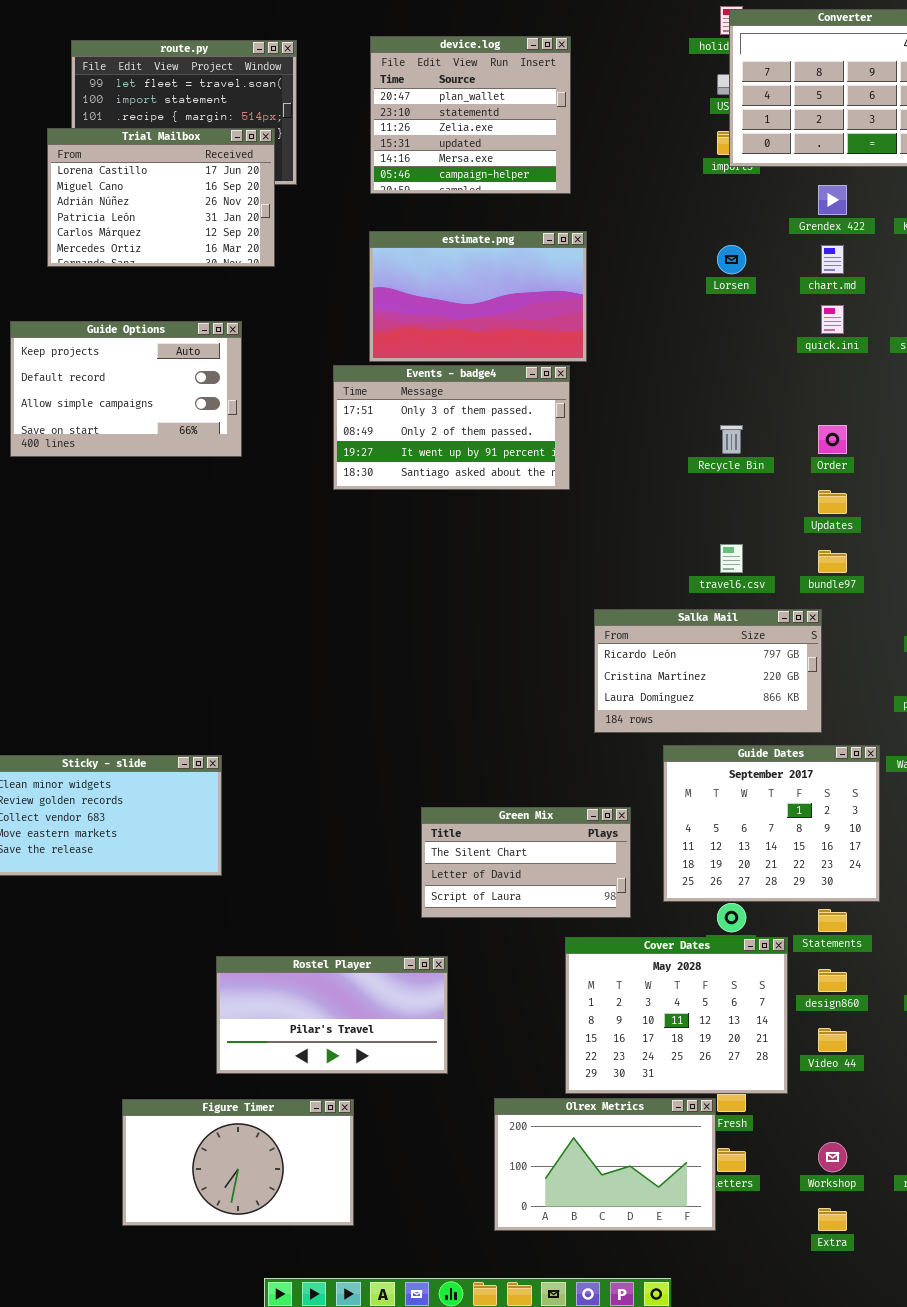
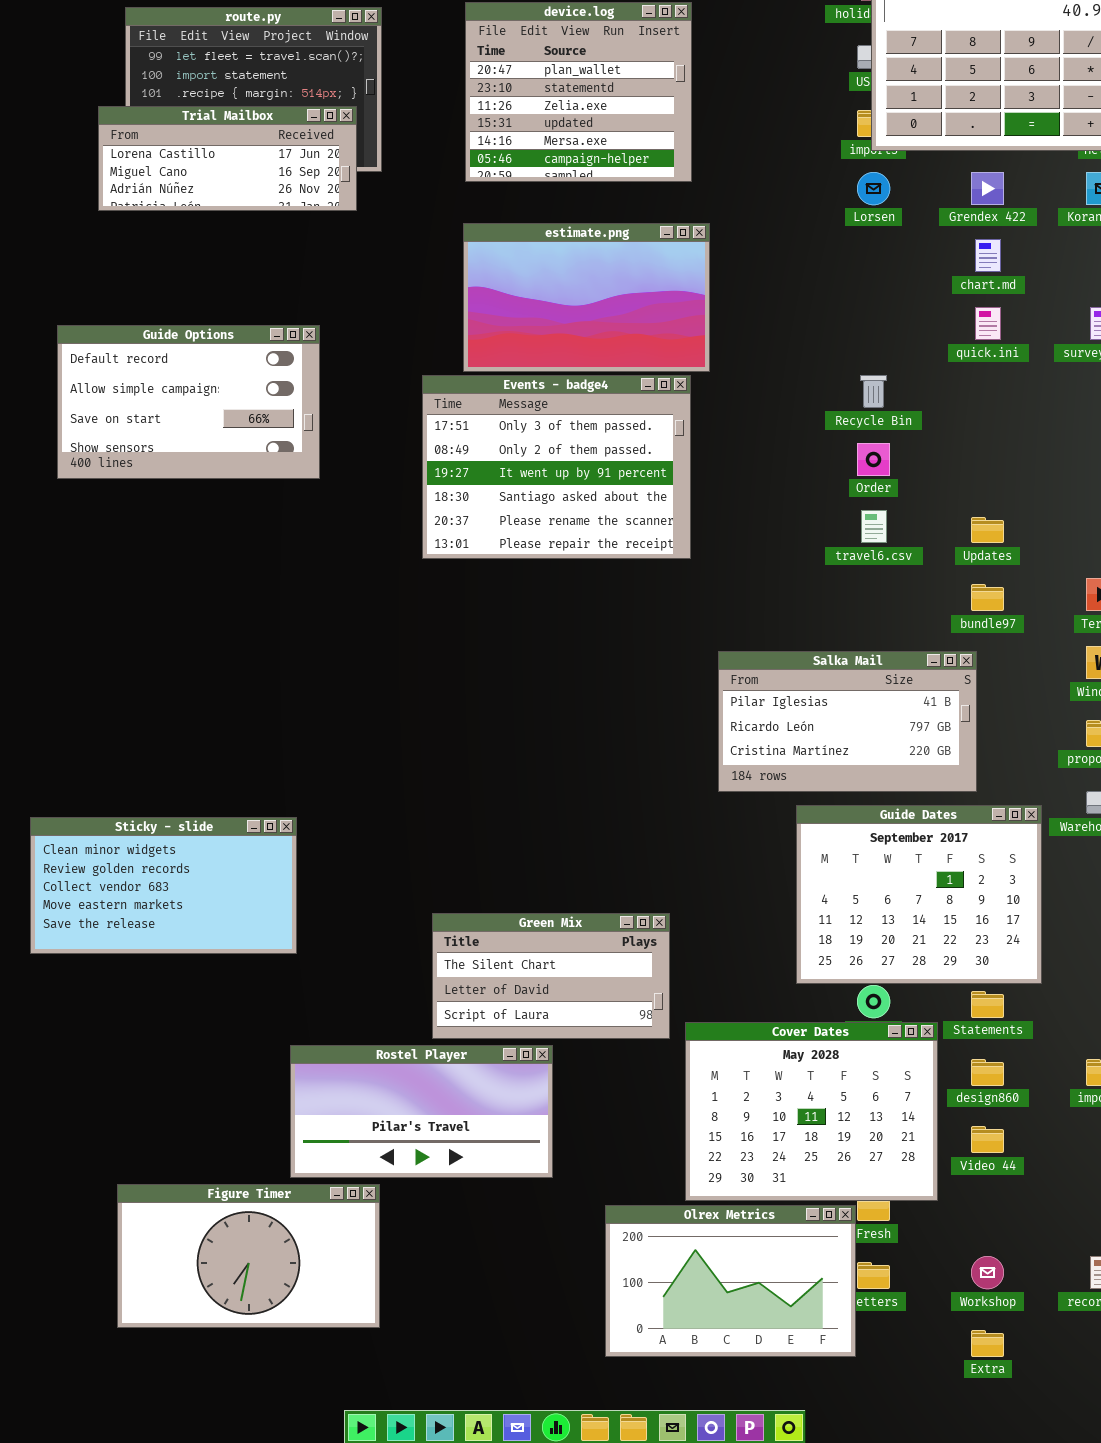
Trial Mailbox: [47,128,275,267] -> [98,106,357,211], resized
Lorsen: [717,245,746,274] -> [857,172,890,205], moved
Guide Options: [10,321,242,457] -> [57,325,320,479], scrolled down 1 row
Events - badge4: [333,365,570,490] -> [422,375,691,559], resized
Recycle Bin: [720,425,743,454] -> [860,375,887,408], moved
Order: [818,425,847,454] -> [857,443,890,476], moved
travel6.csv: [720,544,743,573] -> [861,510,887,543], moved
Salka Mail: [594,609,822,733] -> [718,651,977,792], scrolled up 1 row
Green Mix: [421,807,631,918] -> [432,913,670,1039], moved
Figure Timer: [122,1099,354,1226] -> [117,1184,380,1328], moved

